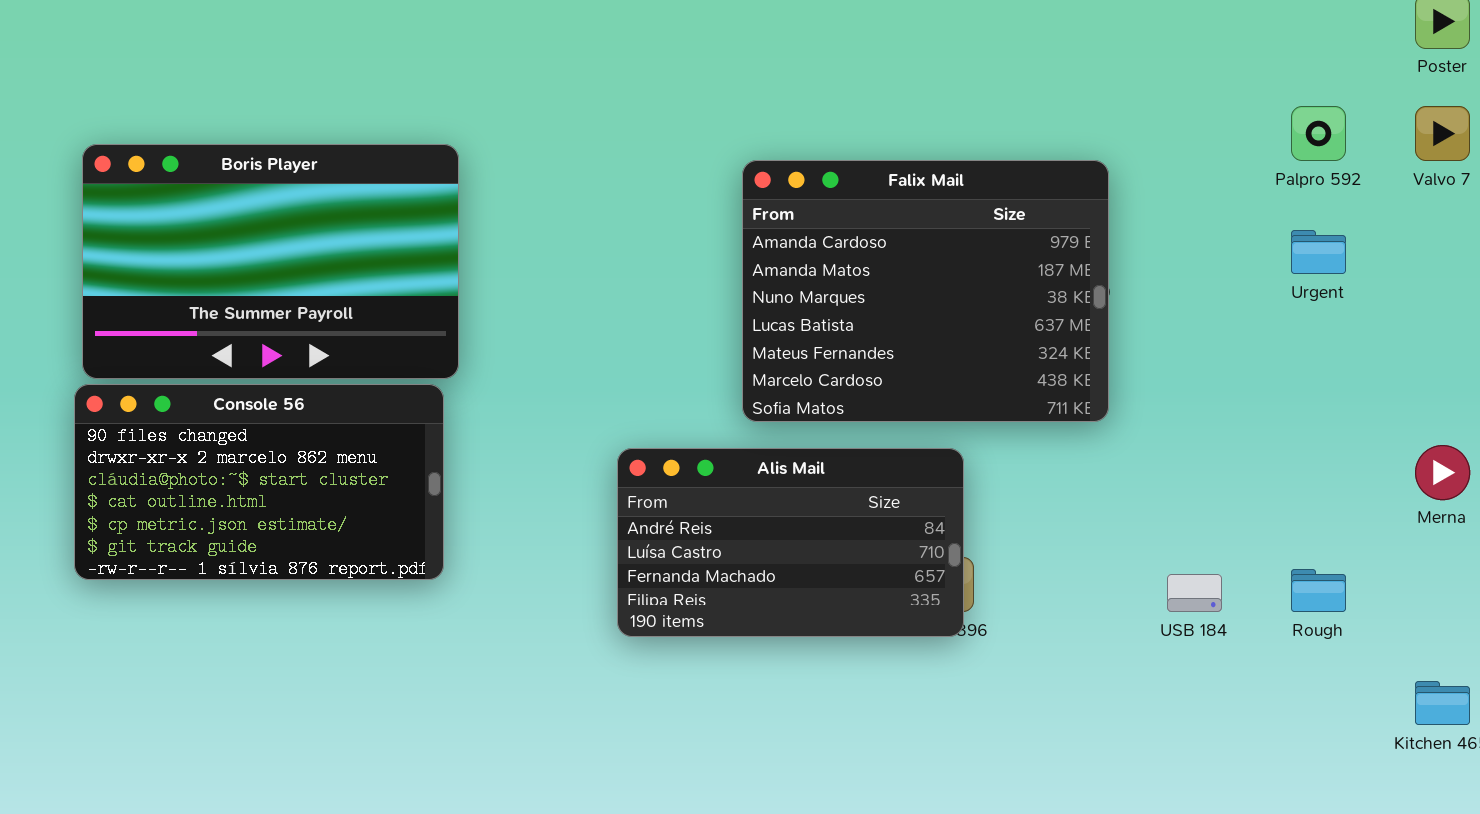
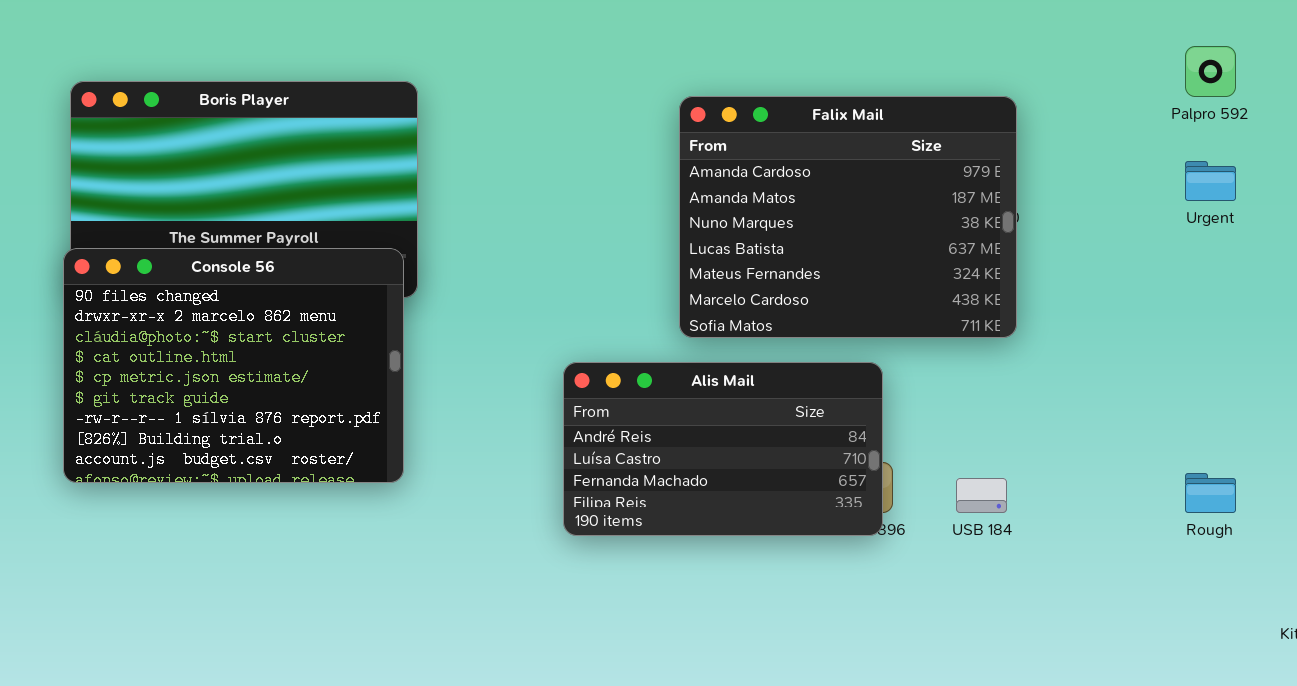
Console 56: [74,384,444,580] -> [63,248,404,483], resized
USB 184: [1167,574,1222,612] -> [956,478,1007,513], moved

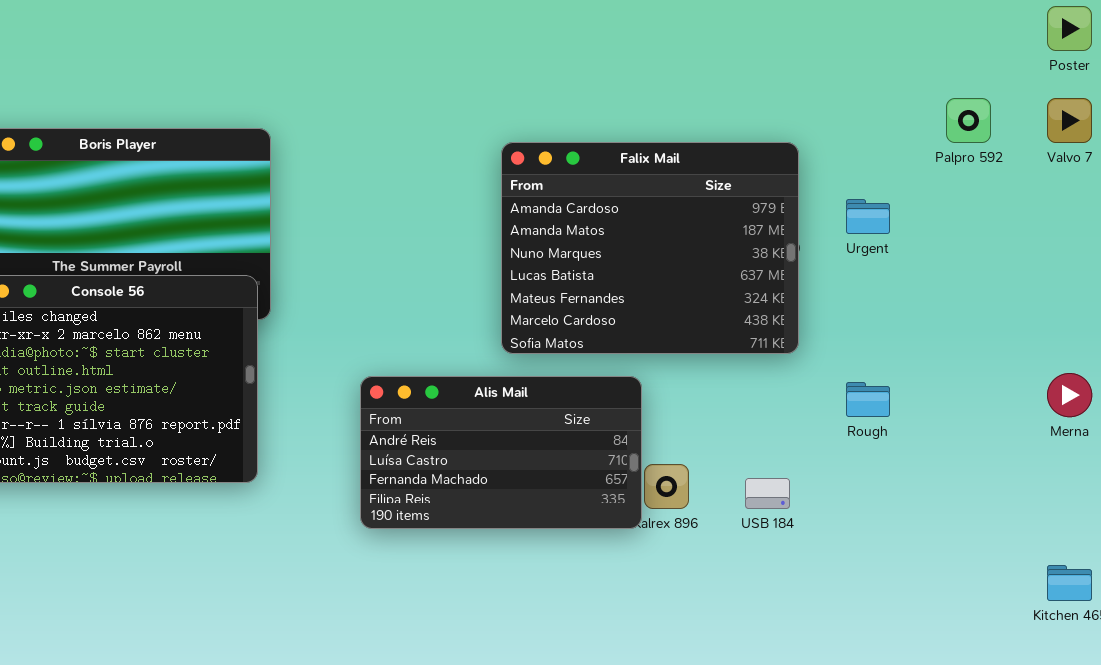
Urgent: [1185,161,1236,201] -> [846,199,890,234], moved
Alis Mail: [563,362,883,536] -> [360,376,642,529], moved
Rough: [1185,473,1236,513] -> [846,382,890,417], moved

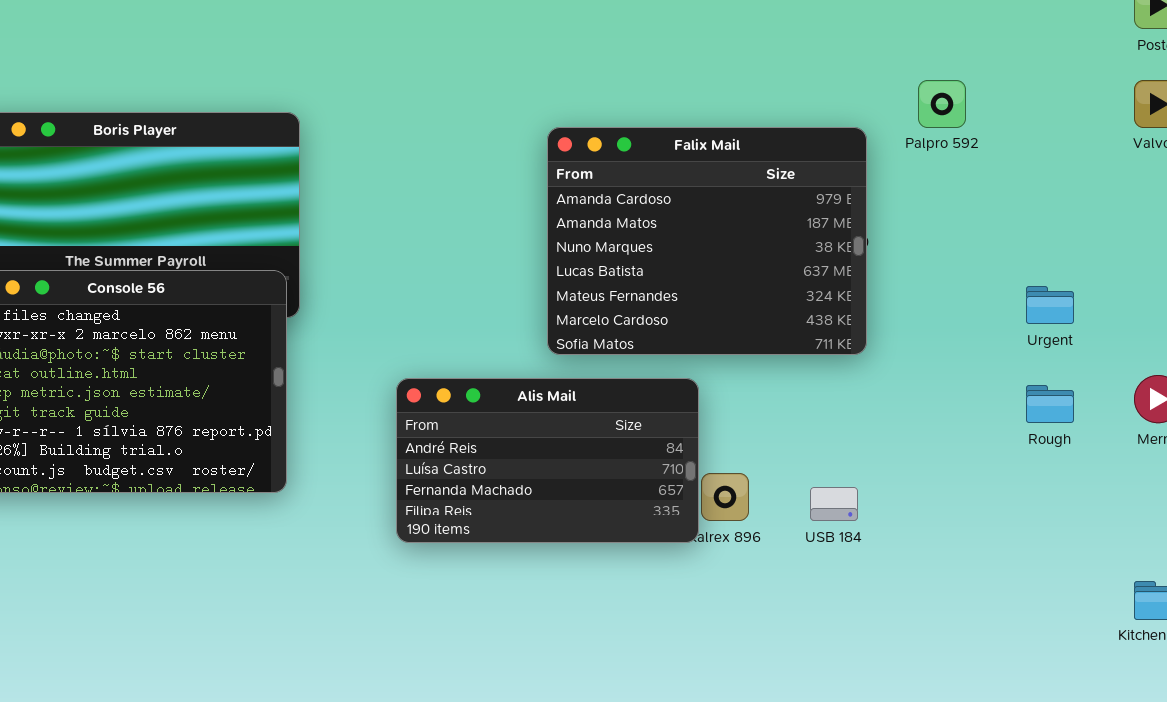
Palpro 592: [946,98,991,143] -> [918,80,966,128], moved
Urgent: [846,199,890,234] -> [1026,286,1074,324], moved
Rough: [846,382,890,417] -> [1026,385,1074,423], moved

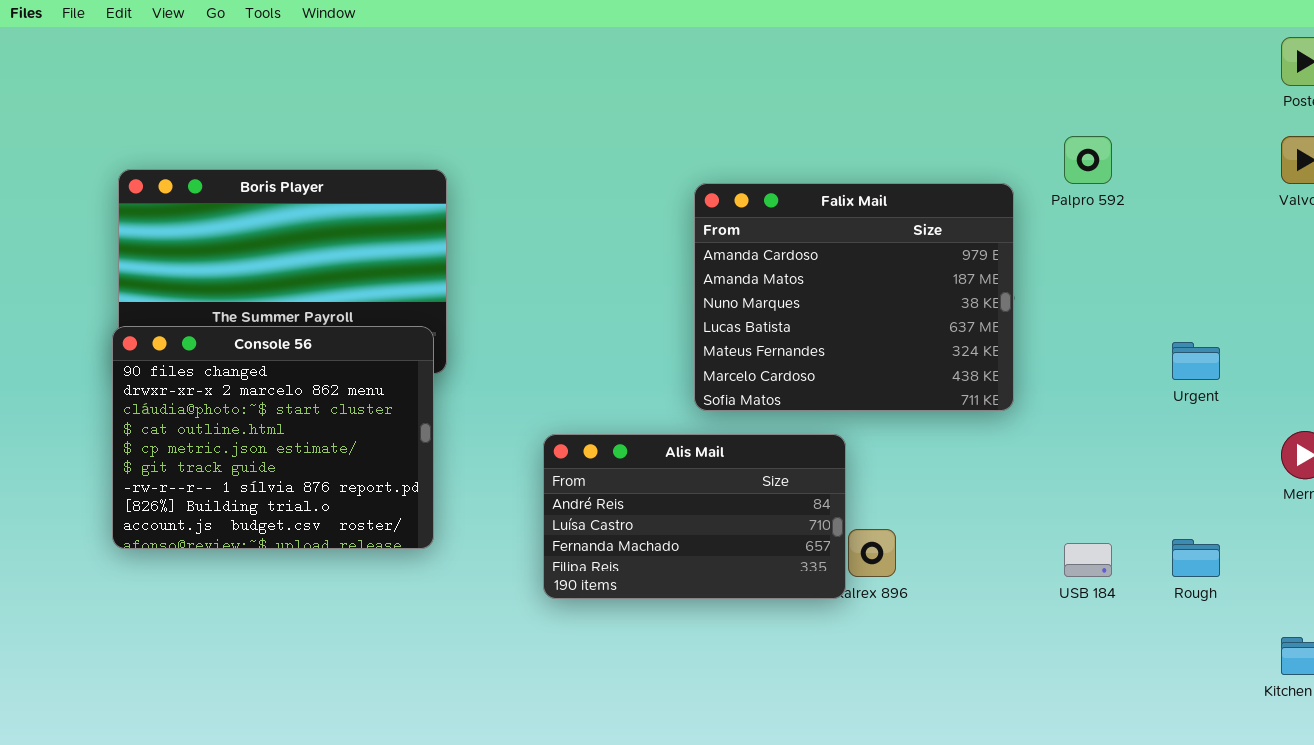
Rough: [1026,385,1074,423] -> [1172,539,1220,577], moved
USB 184: [810,487,858,521] -> [1064,543,1112,577], moved

